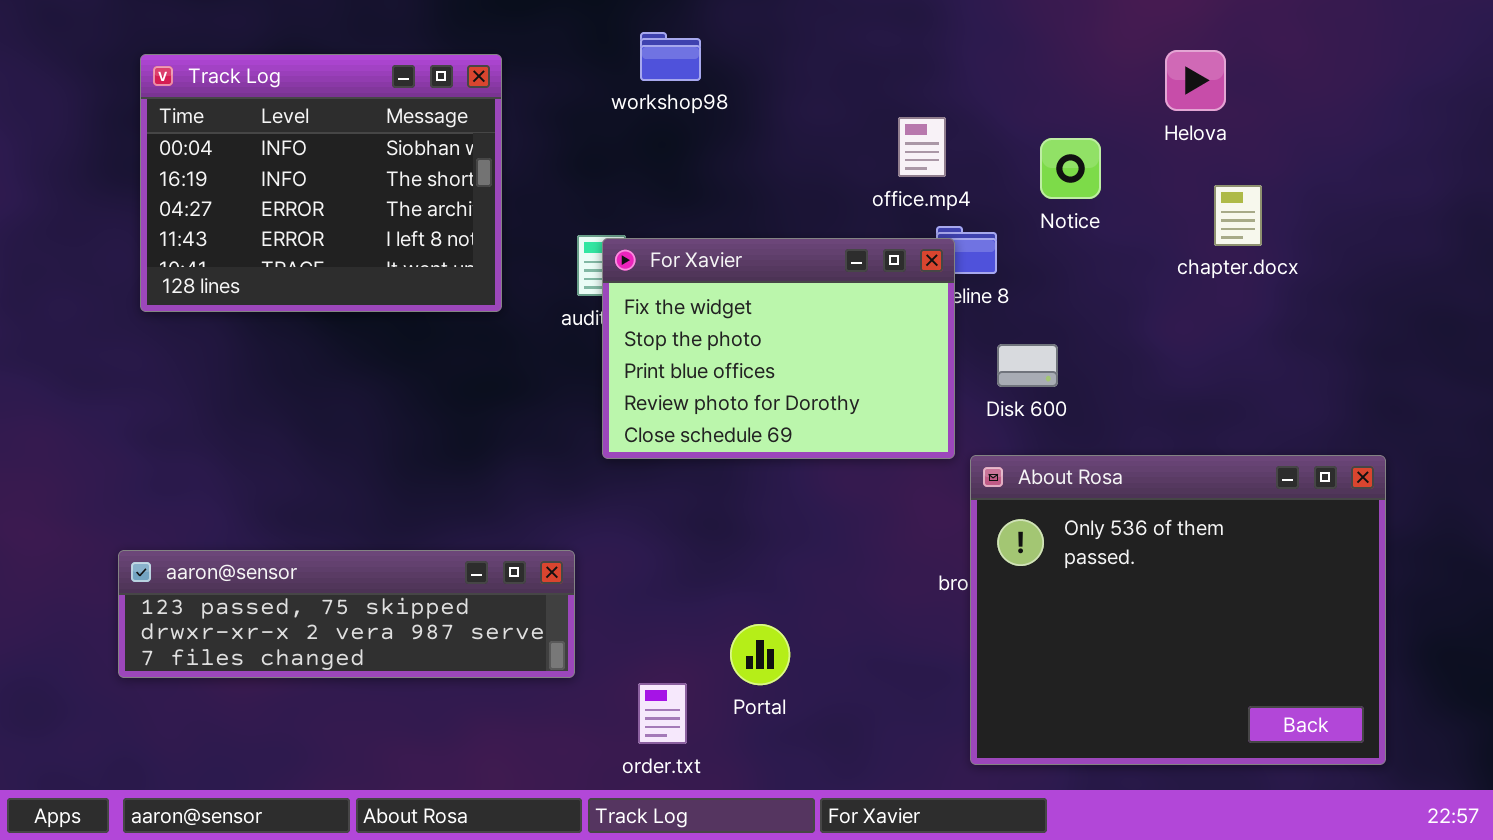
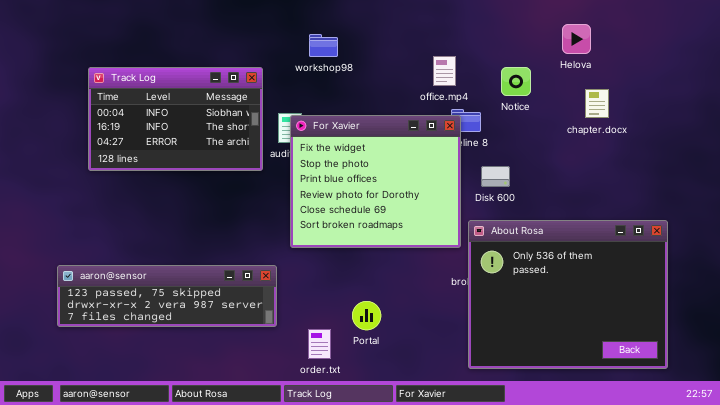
workshop98: [640,32,701,81] -> [309,34,338,57], moved
Track Log: [140,54,502,312] -> [88,67,263,171], moved, resized
For Xavier: [602,238,955,459] -> [290,115,461,248], resized

